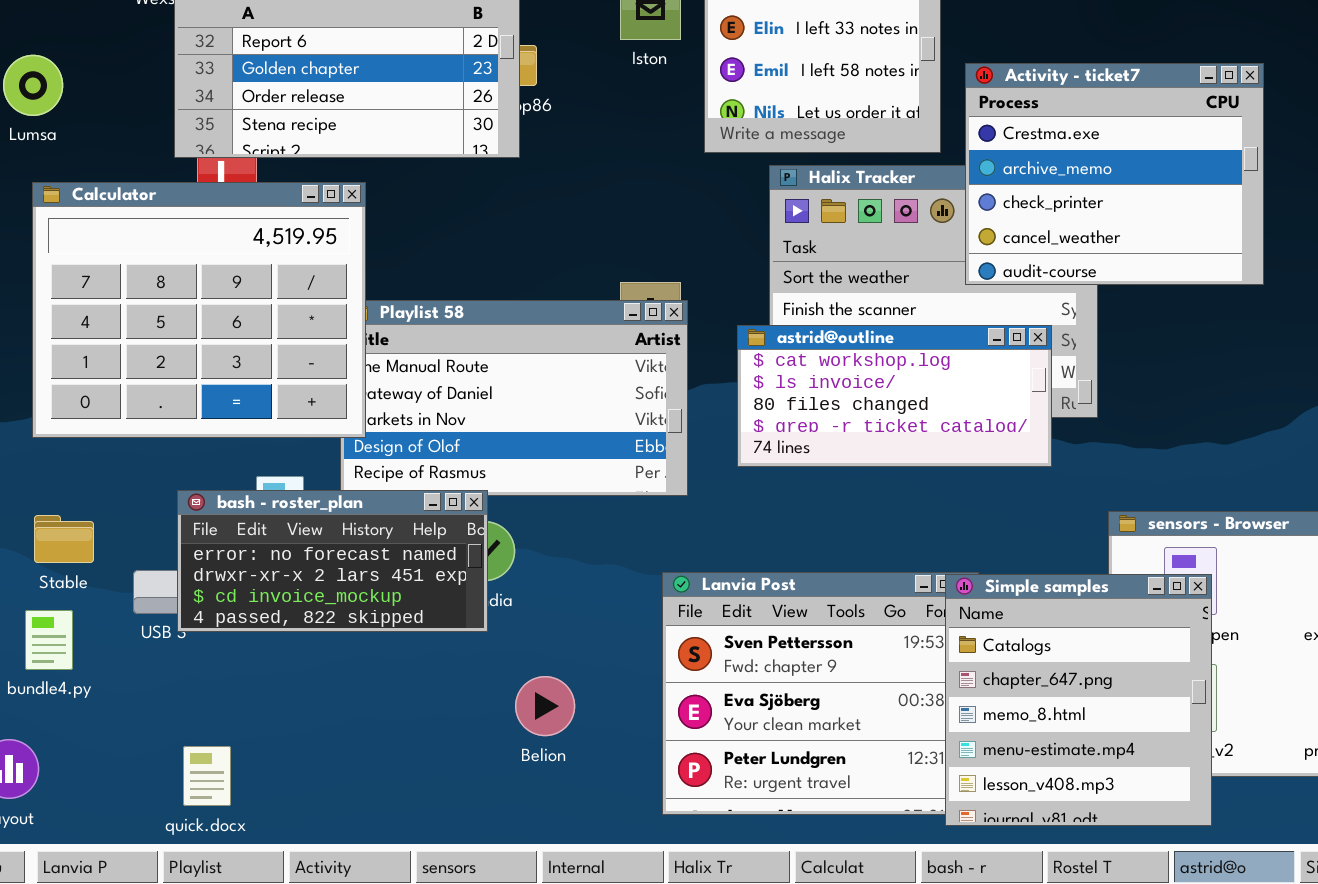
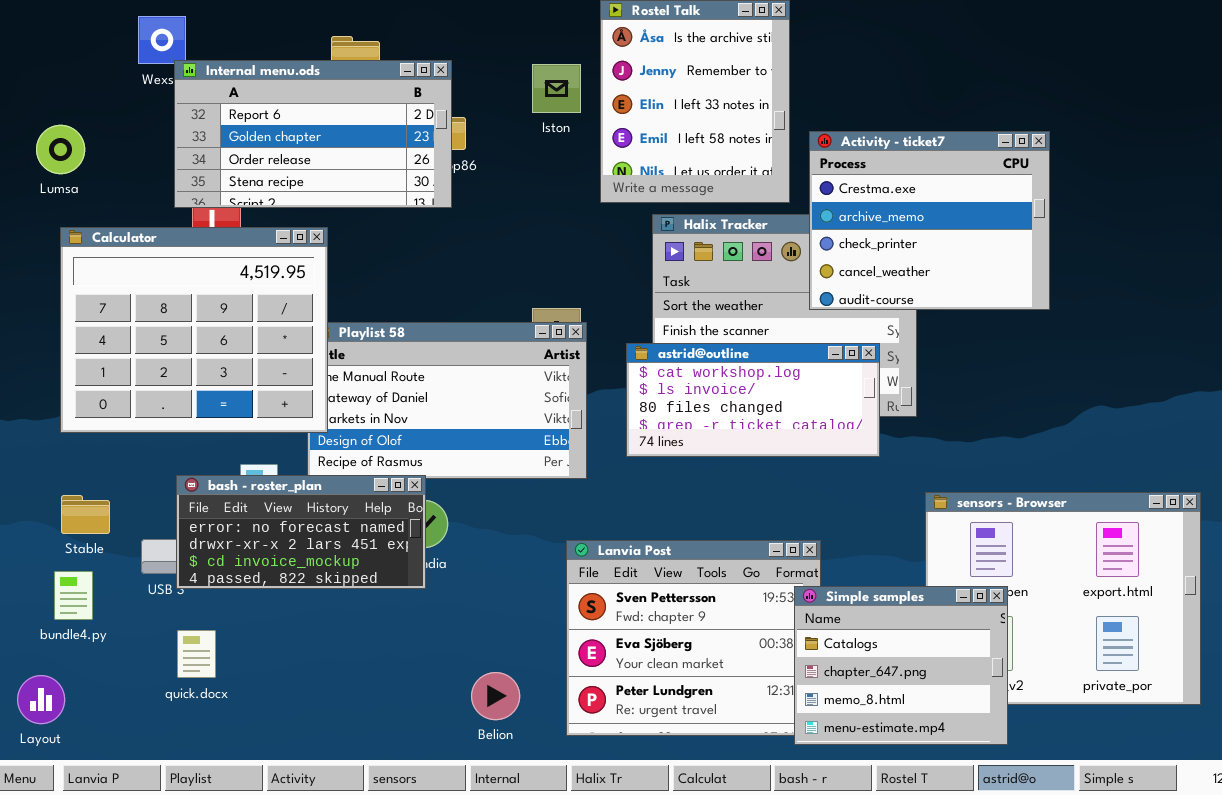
Simple samples: [945,574,1212,826] -> [794,586,1008,745], resized
Belion: [515,676,575,736] -> [471,672,520,720], moved
quick.docx: [183,746,231,806] -> [177,630,216,678], moved

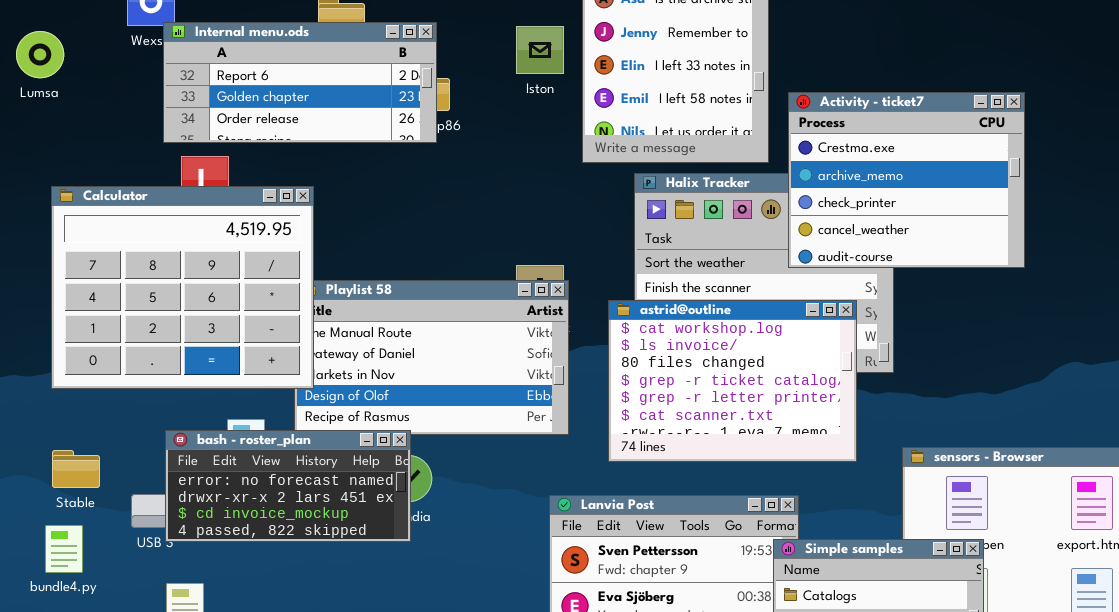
Internal menu.ods: [174,60,452,208] -> [163,22,437,143], resized
Lumsa: [36,125,85,174] -> [16,31,64,78], moved
astrid@outline: [626,343,880,457] -> [608,300,857,462], resized

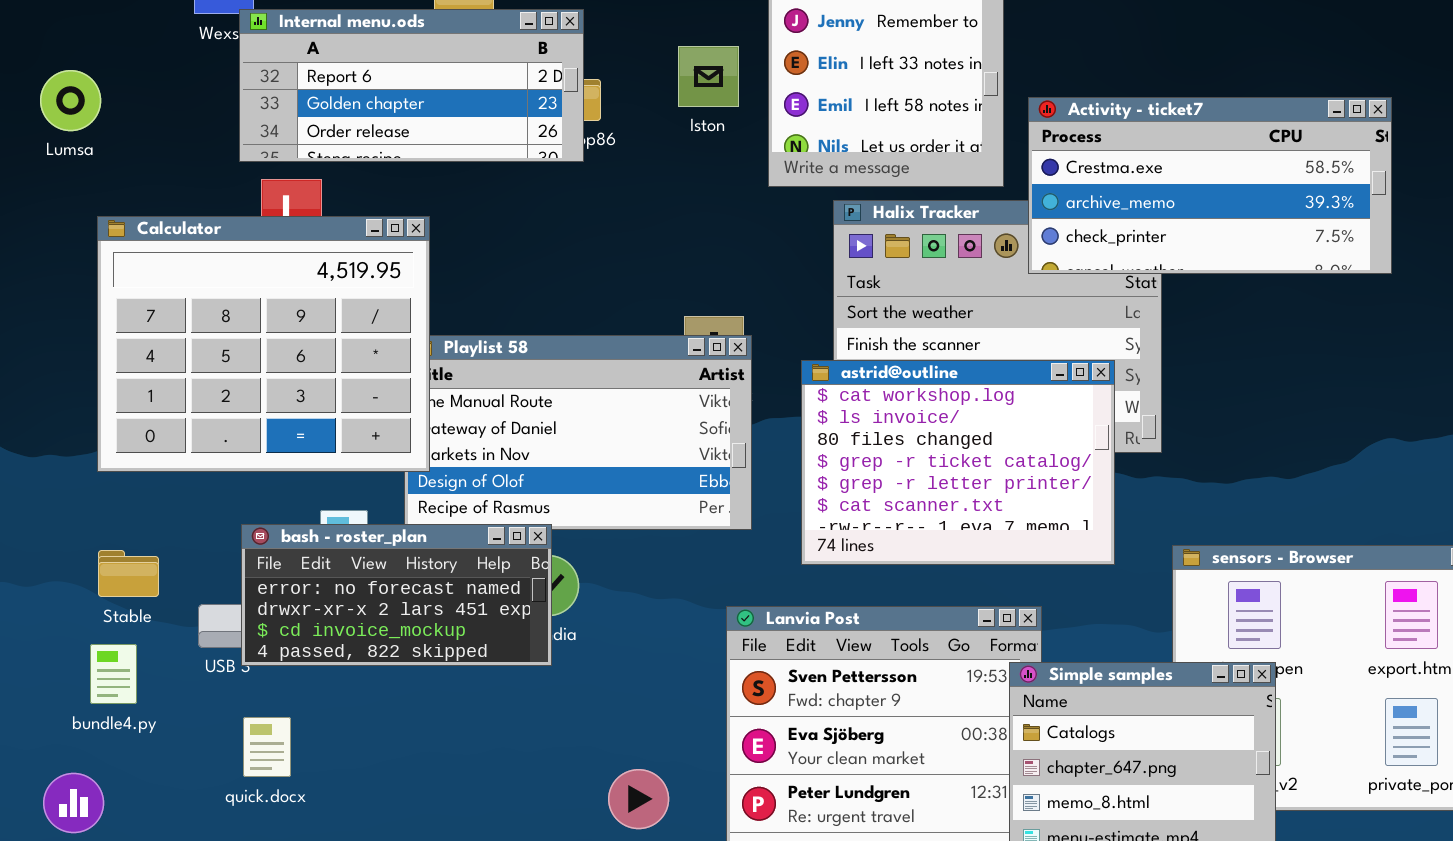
Iston: [516,26,564,74] -> [678,46,739,107], moved
Lumsa: [16,31,64,78] -> [40,70,101,131], moved
Activity - ticket7: [788,92,1025,268] -> [1028,97,1392,274], resized

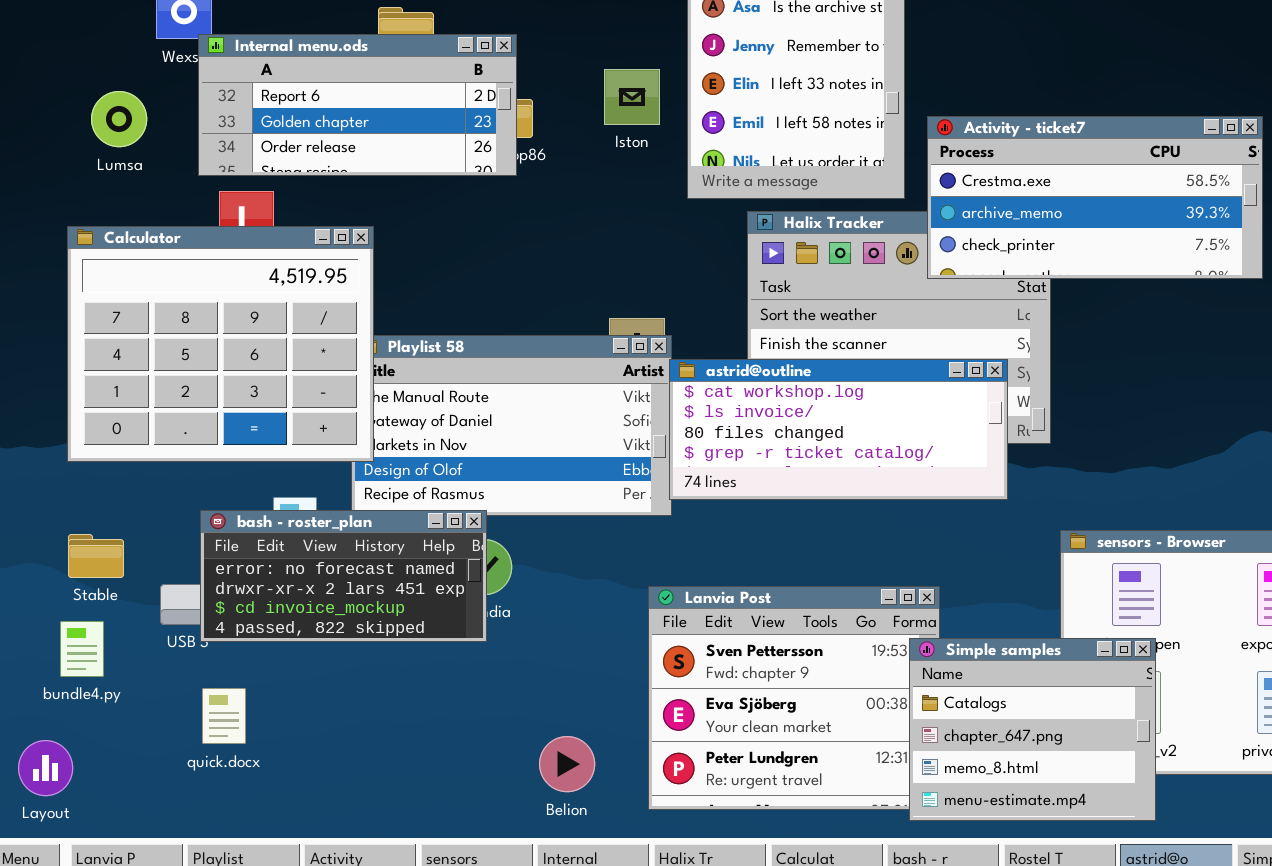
Lumsa: [40,70,101,131] -> [91,91,147,147], moved
astrid@outline: [801,360,1115,565] -> [669,359,1008,500], resized

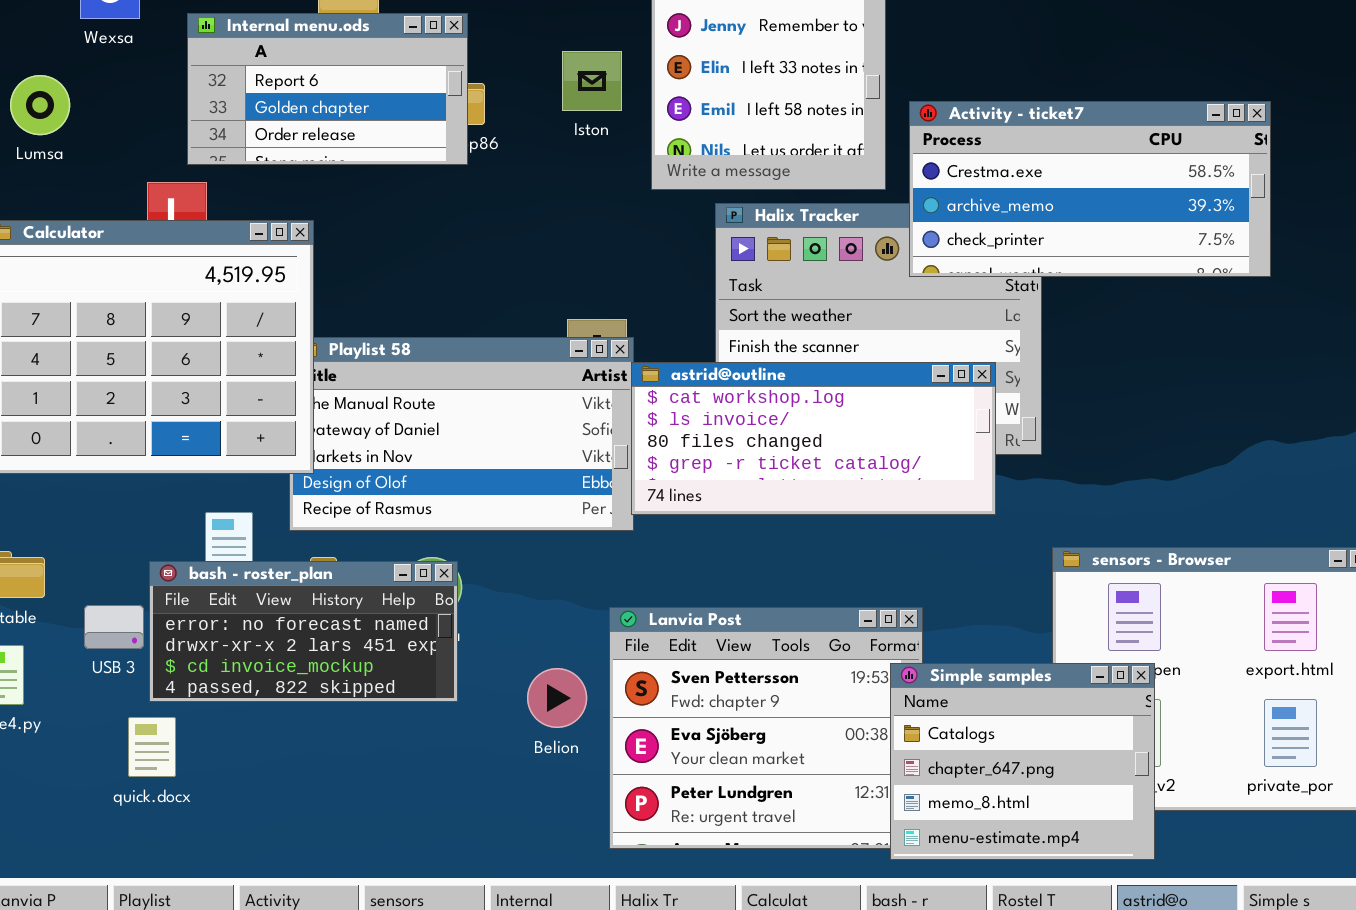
Internal menu.ods: [198,34,517,176] -> [187,13,468,165], resized
bash - roster_plan: [200,510,487,642] -> [149,561,458,702], moved
Belion: [539,736,595,792] -> [527,668,587,728], moved

